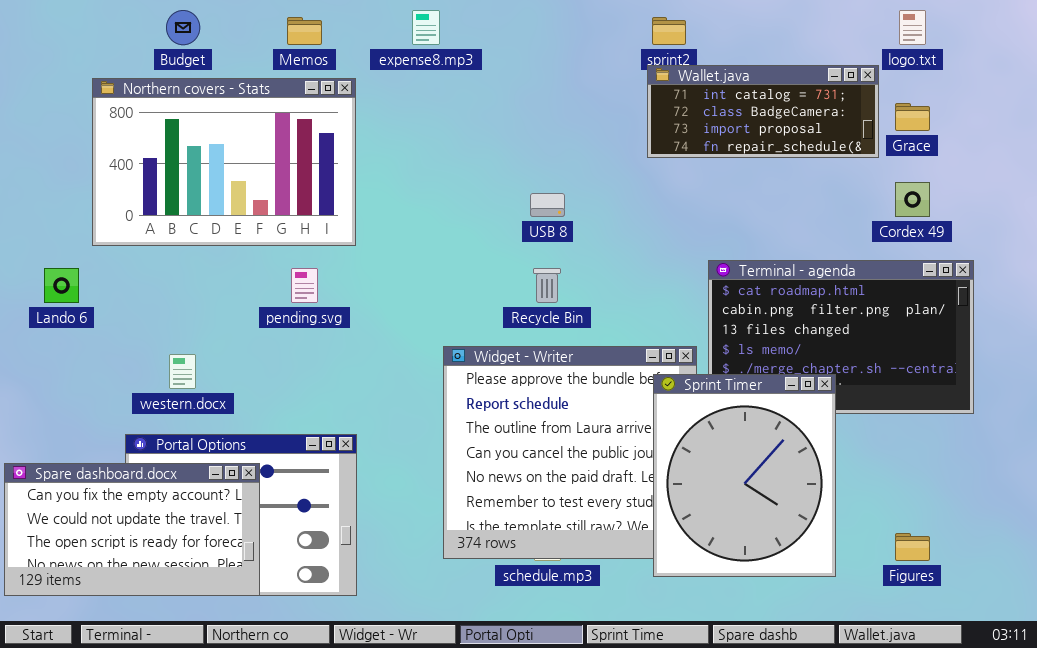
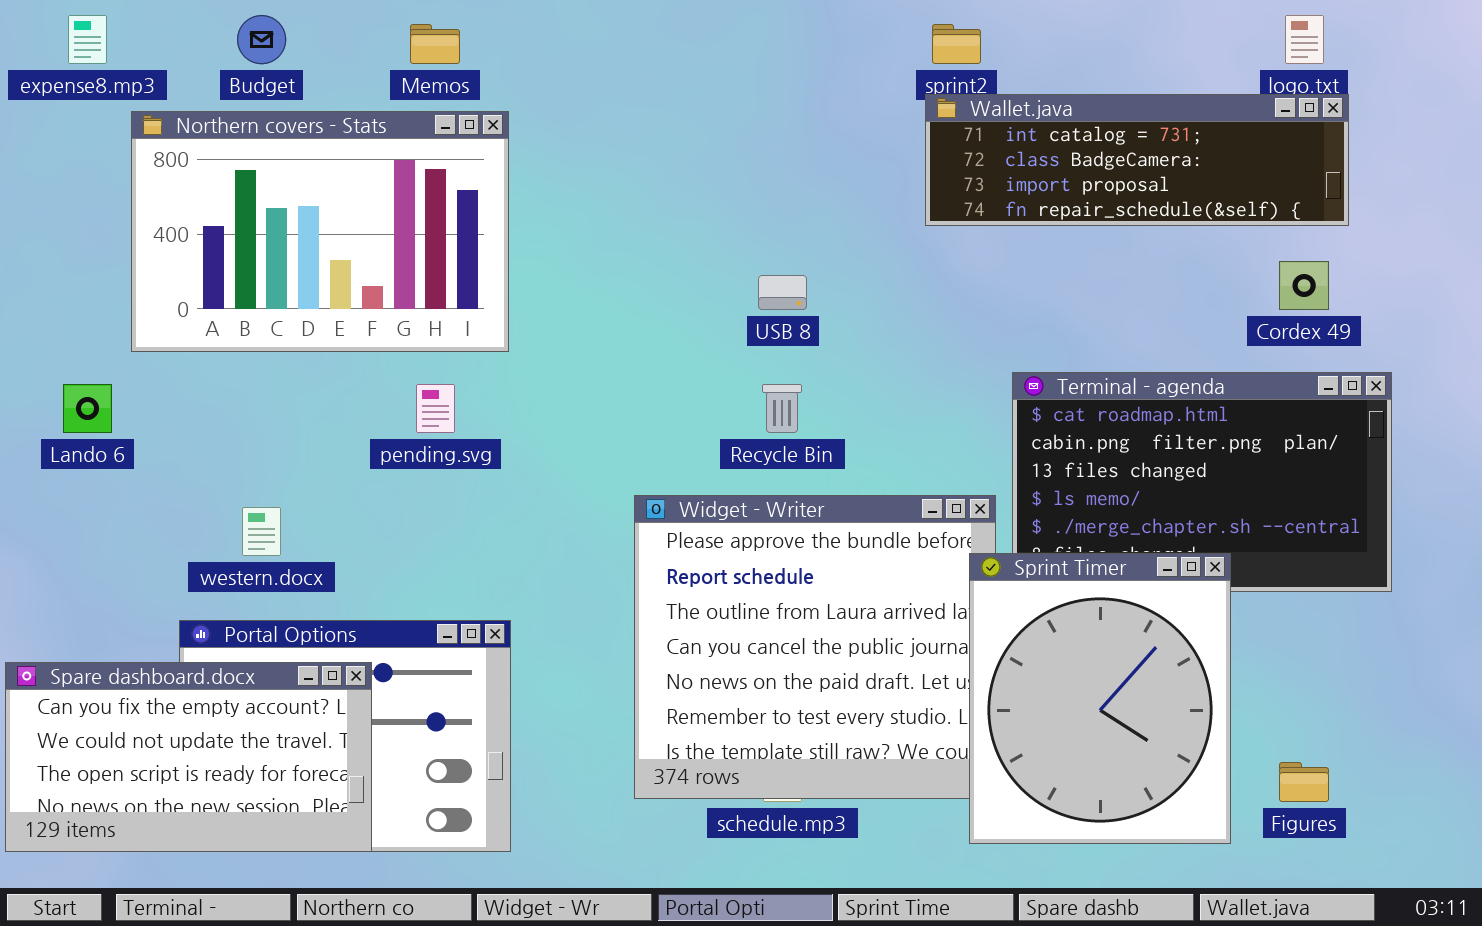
expense8.mp3: [412,10,440,45] -> [68,15,107,64], moved
Wallet.java: [647,65,879,158] -> [925,94,1349,226], resized
Sprint Timer: [653,374,836,577] -> [969,553,1231,844], moved

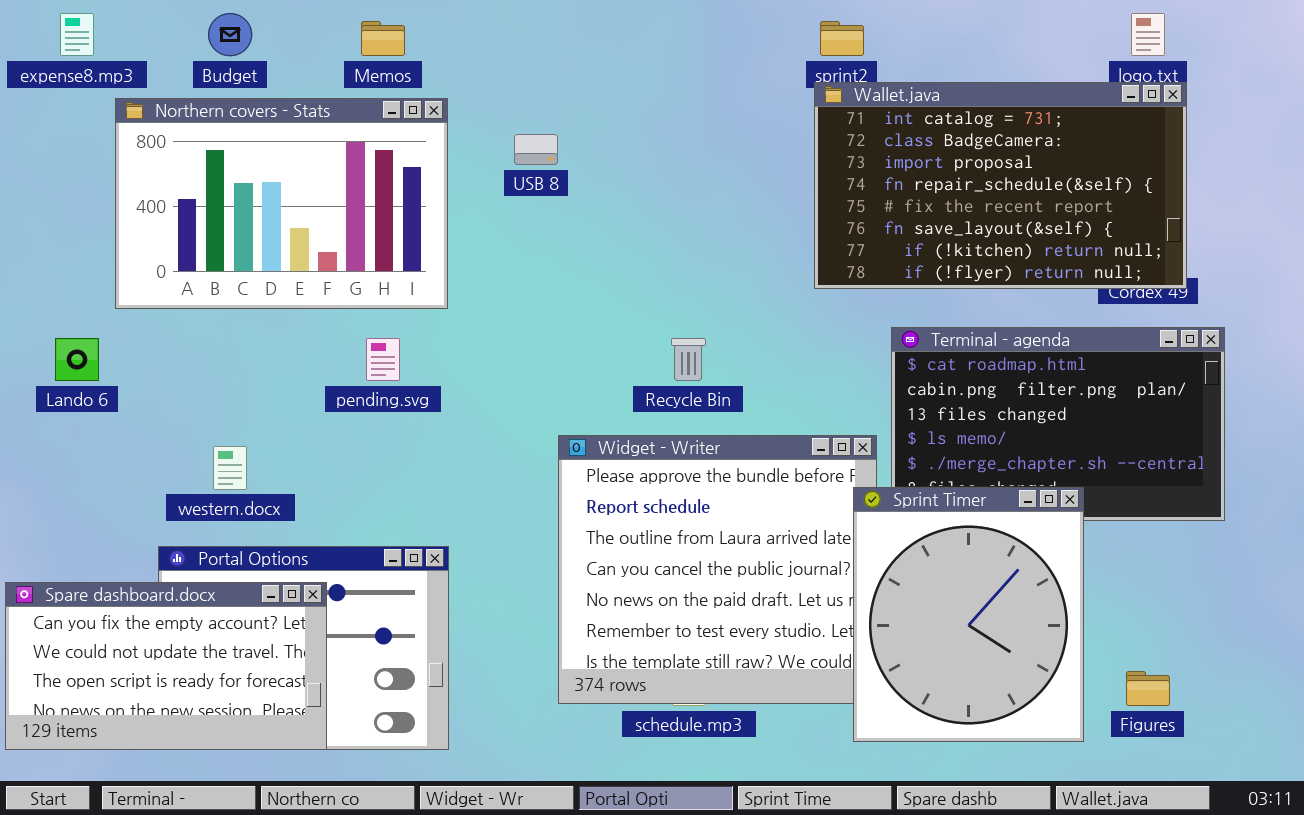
Wallet.java: [925,94,1349,226] -> [814,82,1187,289], resized
USB 8: [758,275,807,310] -> [514,134,558,165], moved

